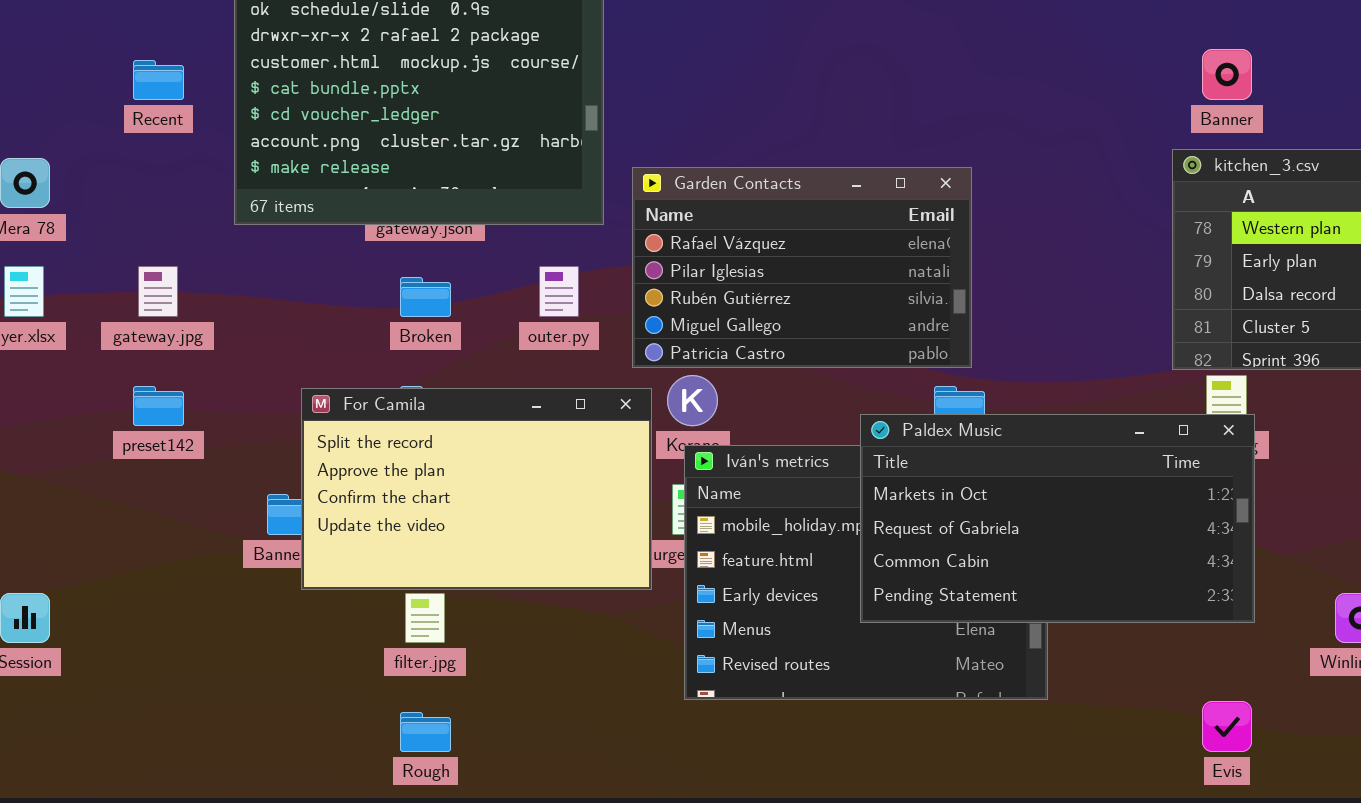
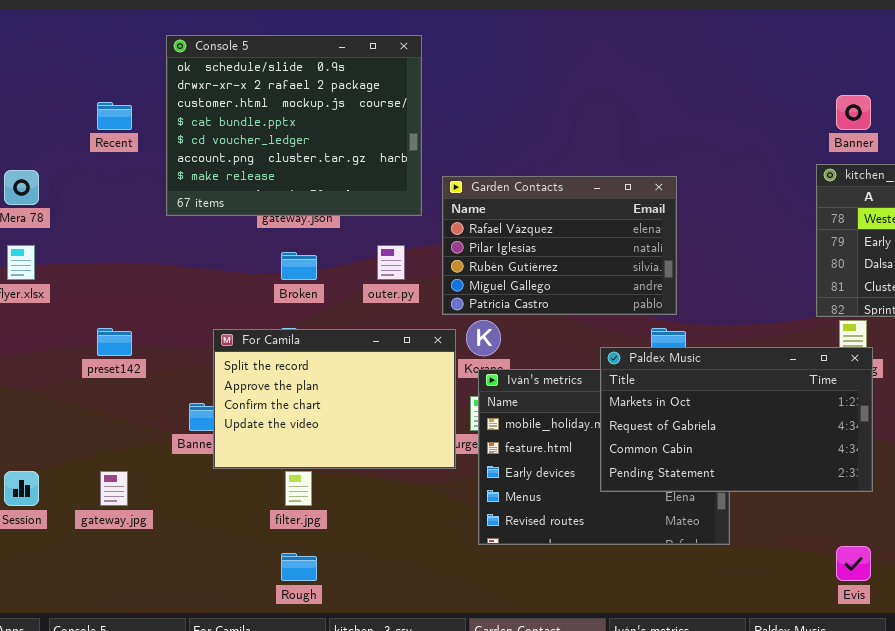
gateway.jpg: [138,266,178,317] -> [100,471,128,506], moved

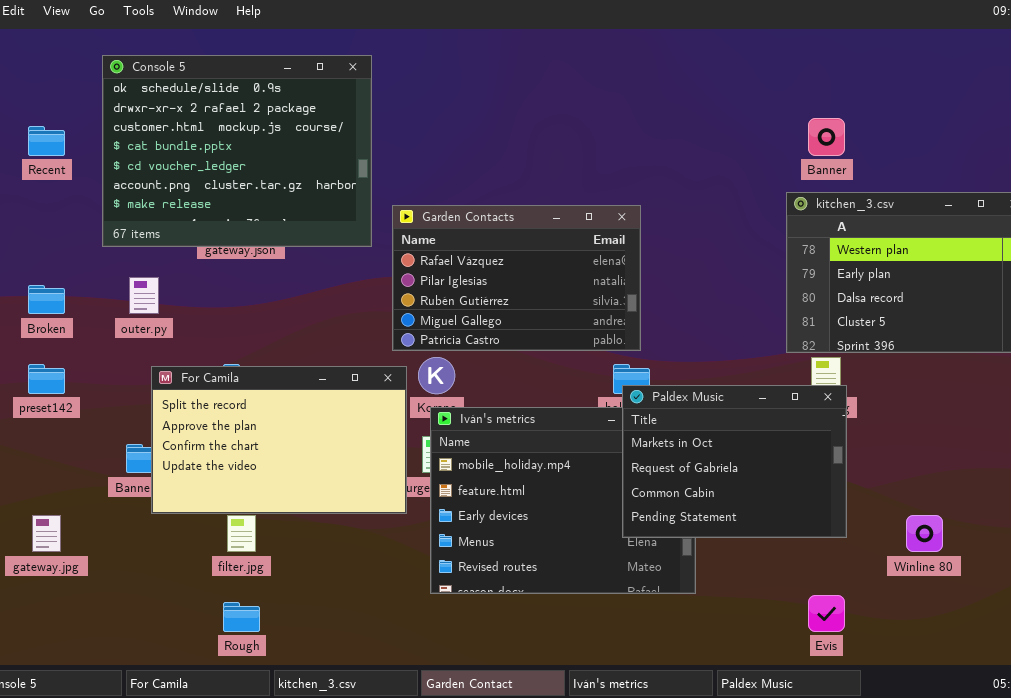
outer.py: [377,245,405,280] -> [129,277,159,314], moved
Broken: [281,252,317,280] -> [28,285,65,314], moved
Paldex Music: [600,347,873,492] -> [622,385,847,538], resized

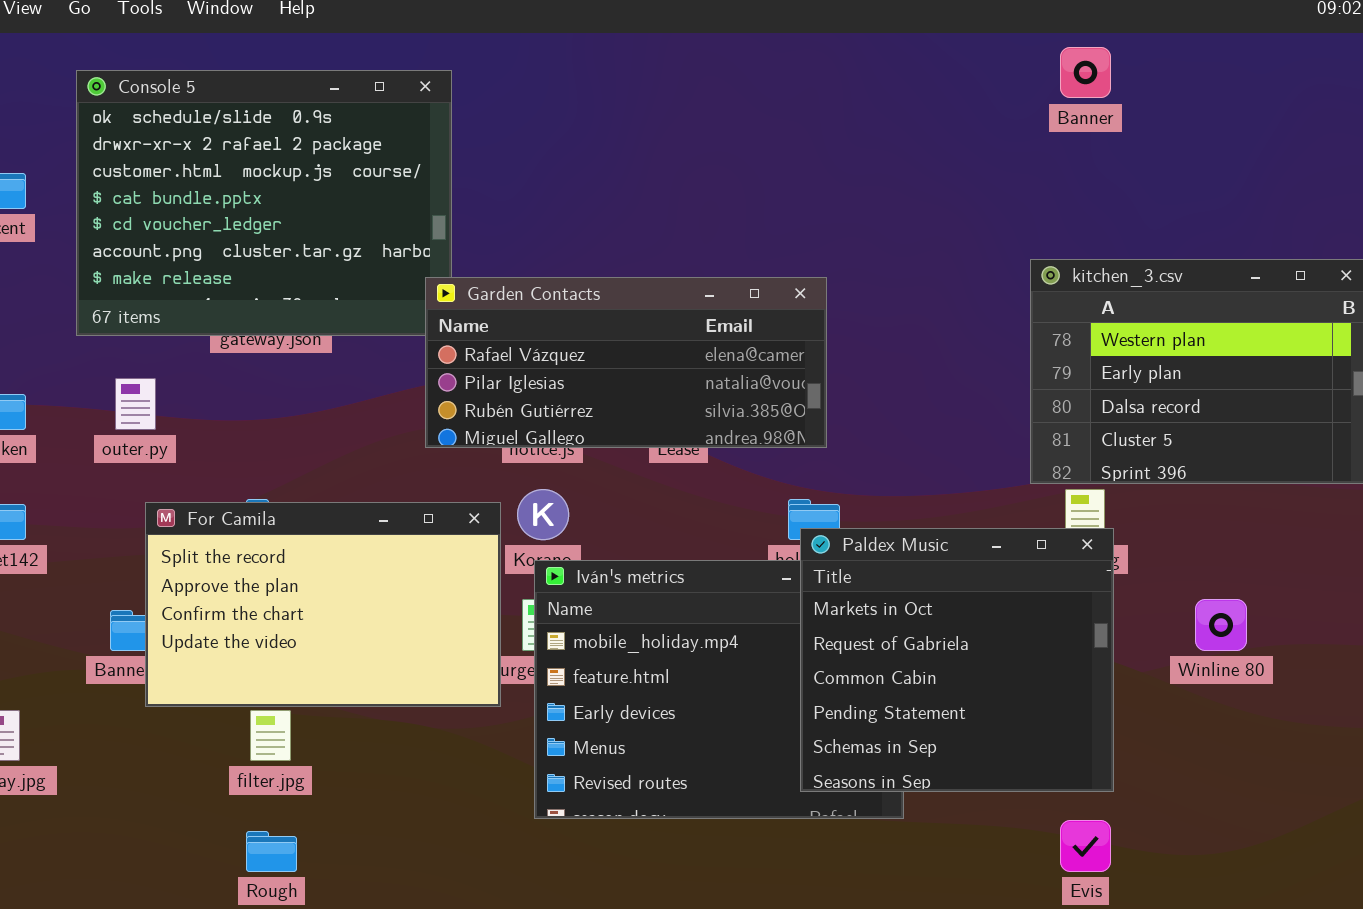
Banner: [808,118,845,156] -> [1060,47,1111,98], moved
Garden Contacts: [392,205,641,351] -> [425,277,827,448], resized
Paldex Music: [622,385,847,538] -> [800,528,1114,792], resized
Winline 80: [906,515,943,552] -> [1195,599,1247,651], moved

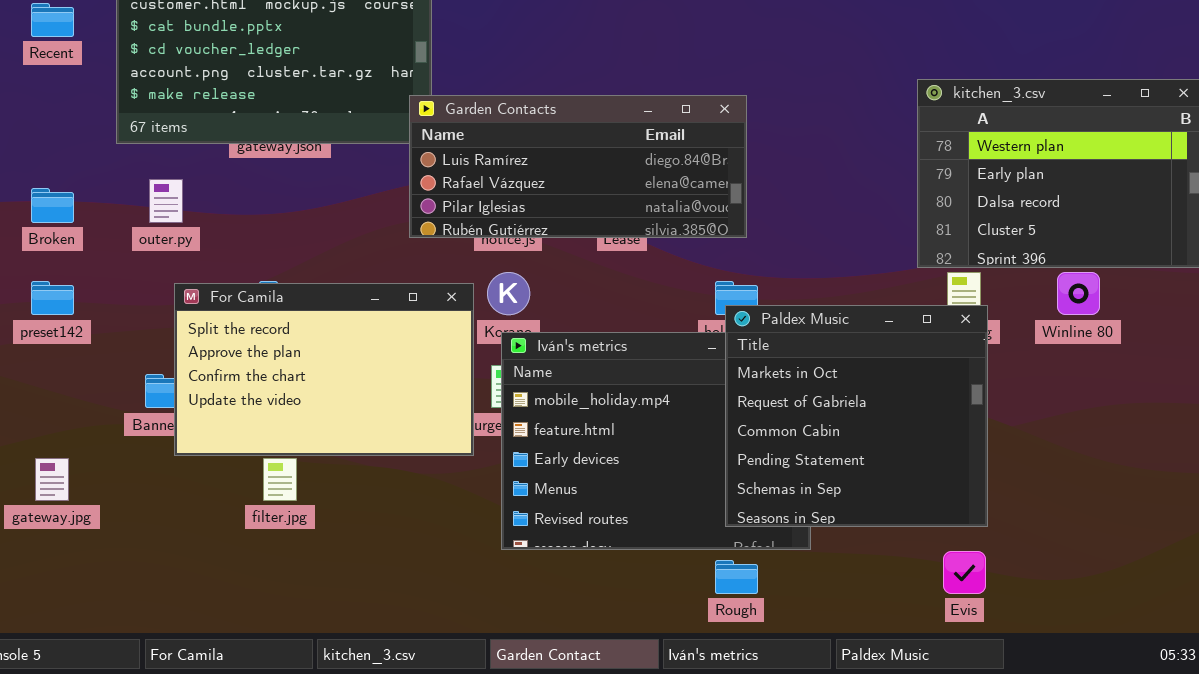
Garden Contacts: [425,277,827,448] -> [409,95,747,238], scrolled up 1 row
Winline 80: [1195,599,1247,651] -> [1057,272,1100,315], moved
Rough: [246,831,297,872] -> [715,560,758,594], moved

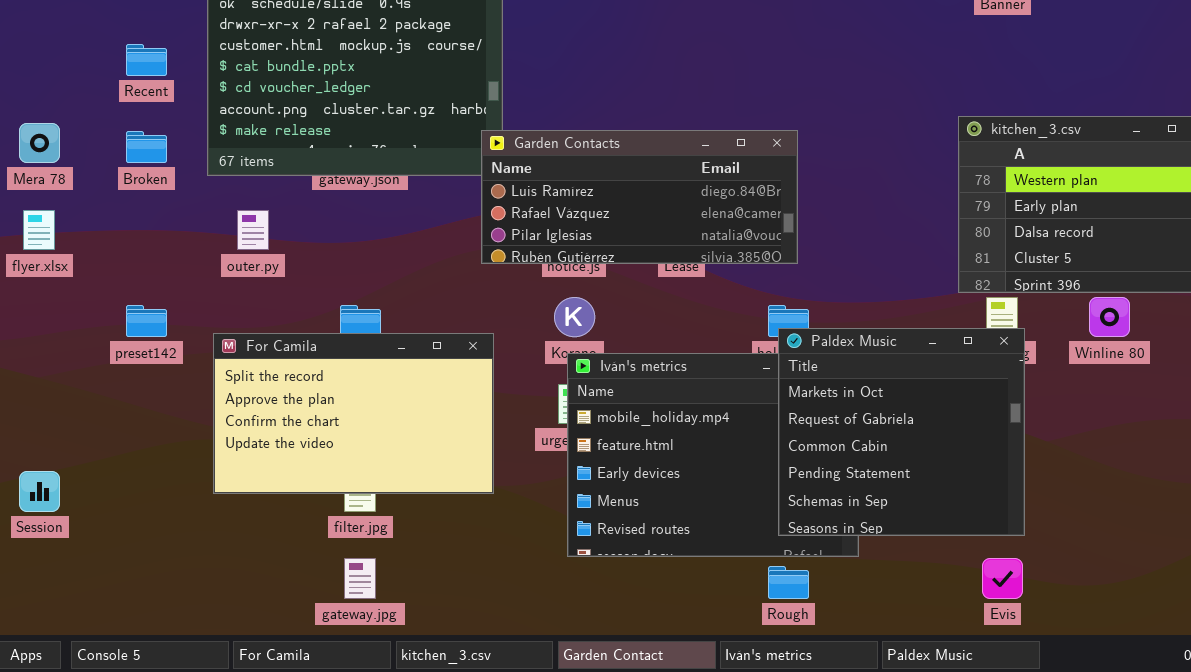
Broken: [31,188,74,223] -> [126,131,167,163], moved
For Camila: [174,283,474,456] -> [213,333,494,494], moved
gateway.jpg: [35,458,69,501] -> [344,558,376,599], moved

